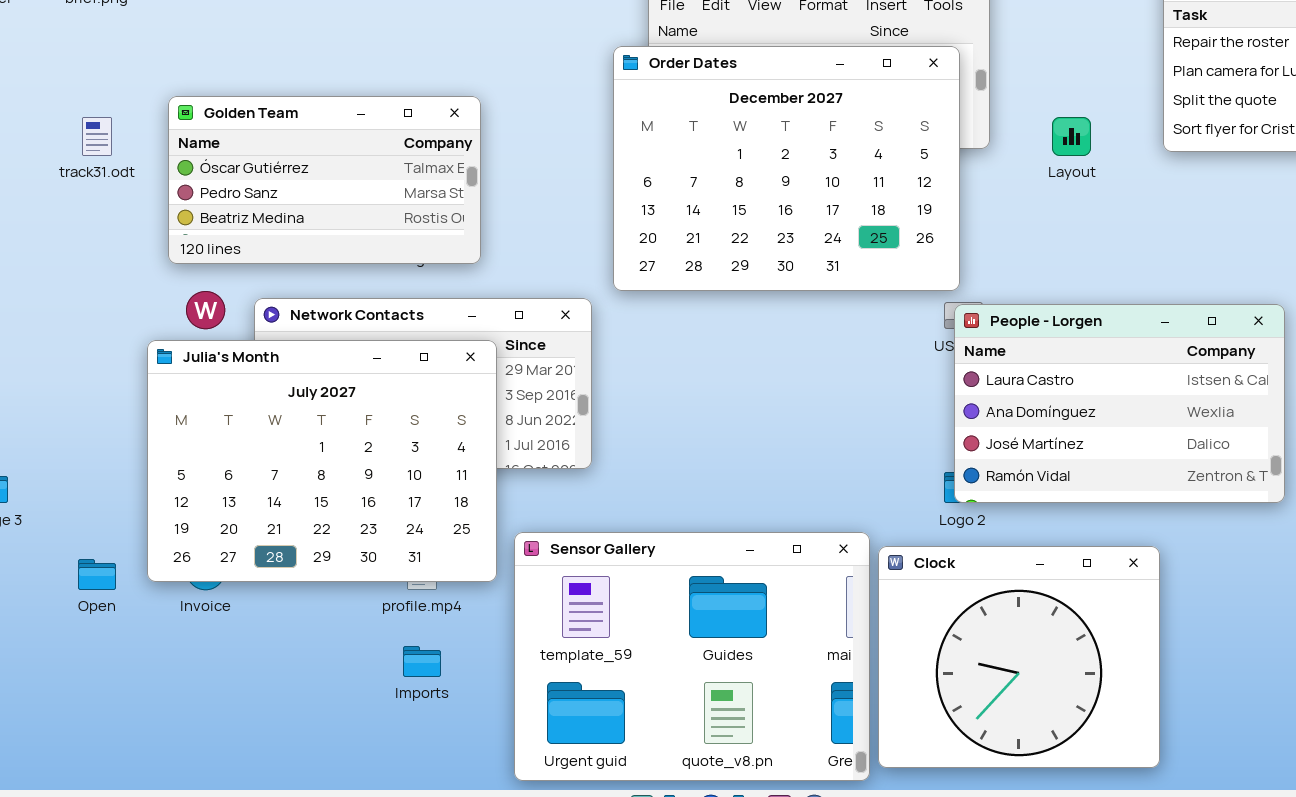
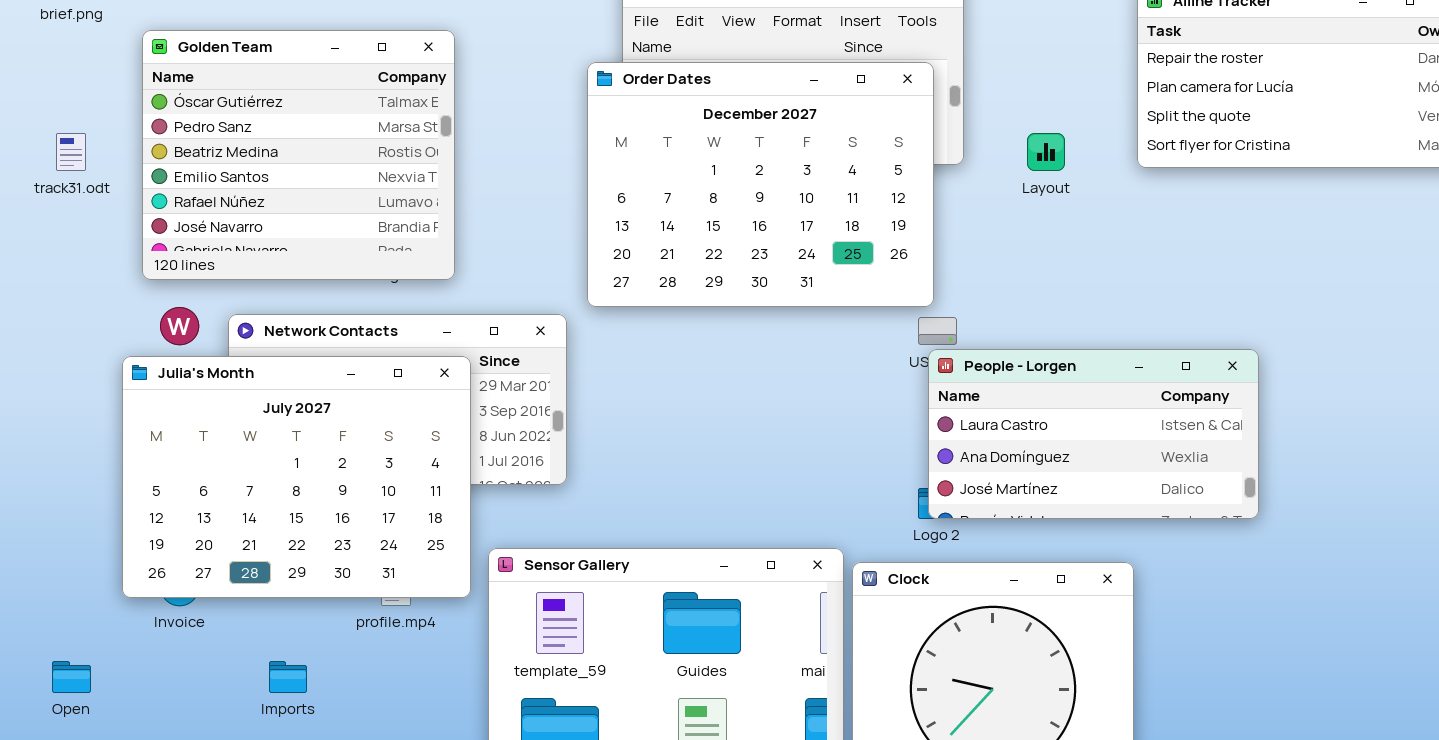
Golden Team: [168,96,481,264] -> [142,30,455,280], resized
People - Lorgen: [954,304,1285,503] -> [928,349,1259,519], resized
Open: [78,559,116,590] -> [52,661,91,693], moved
Imports: [403,646,441,677] -> [269,661,307,693], moved

